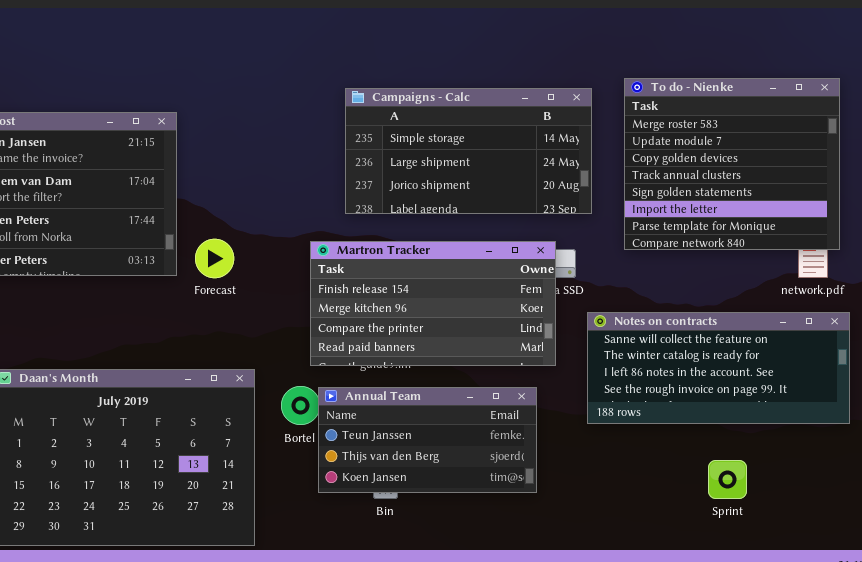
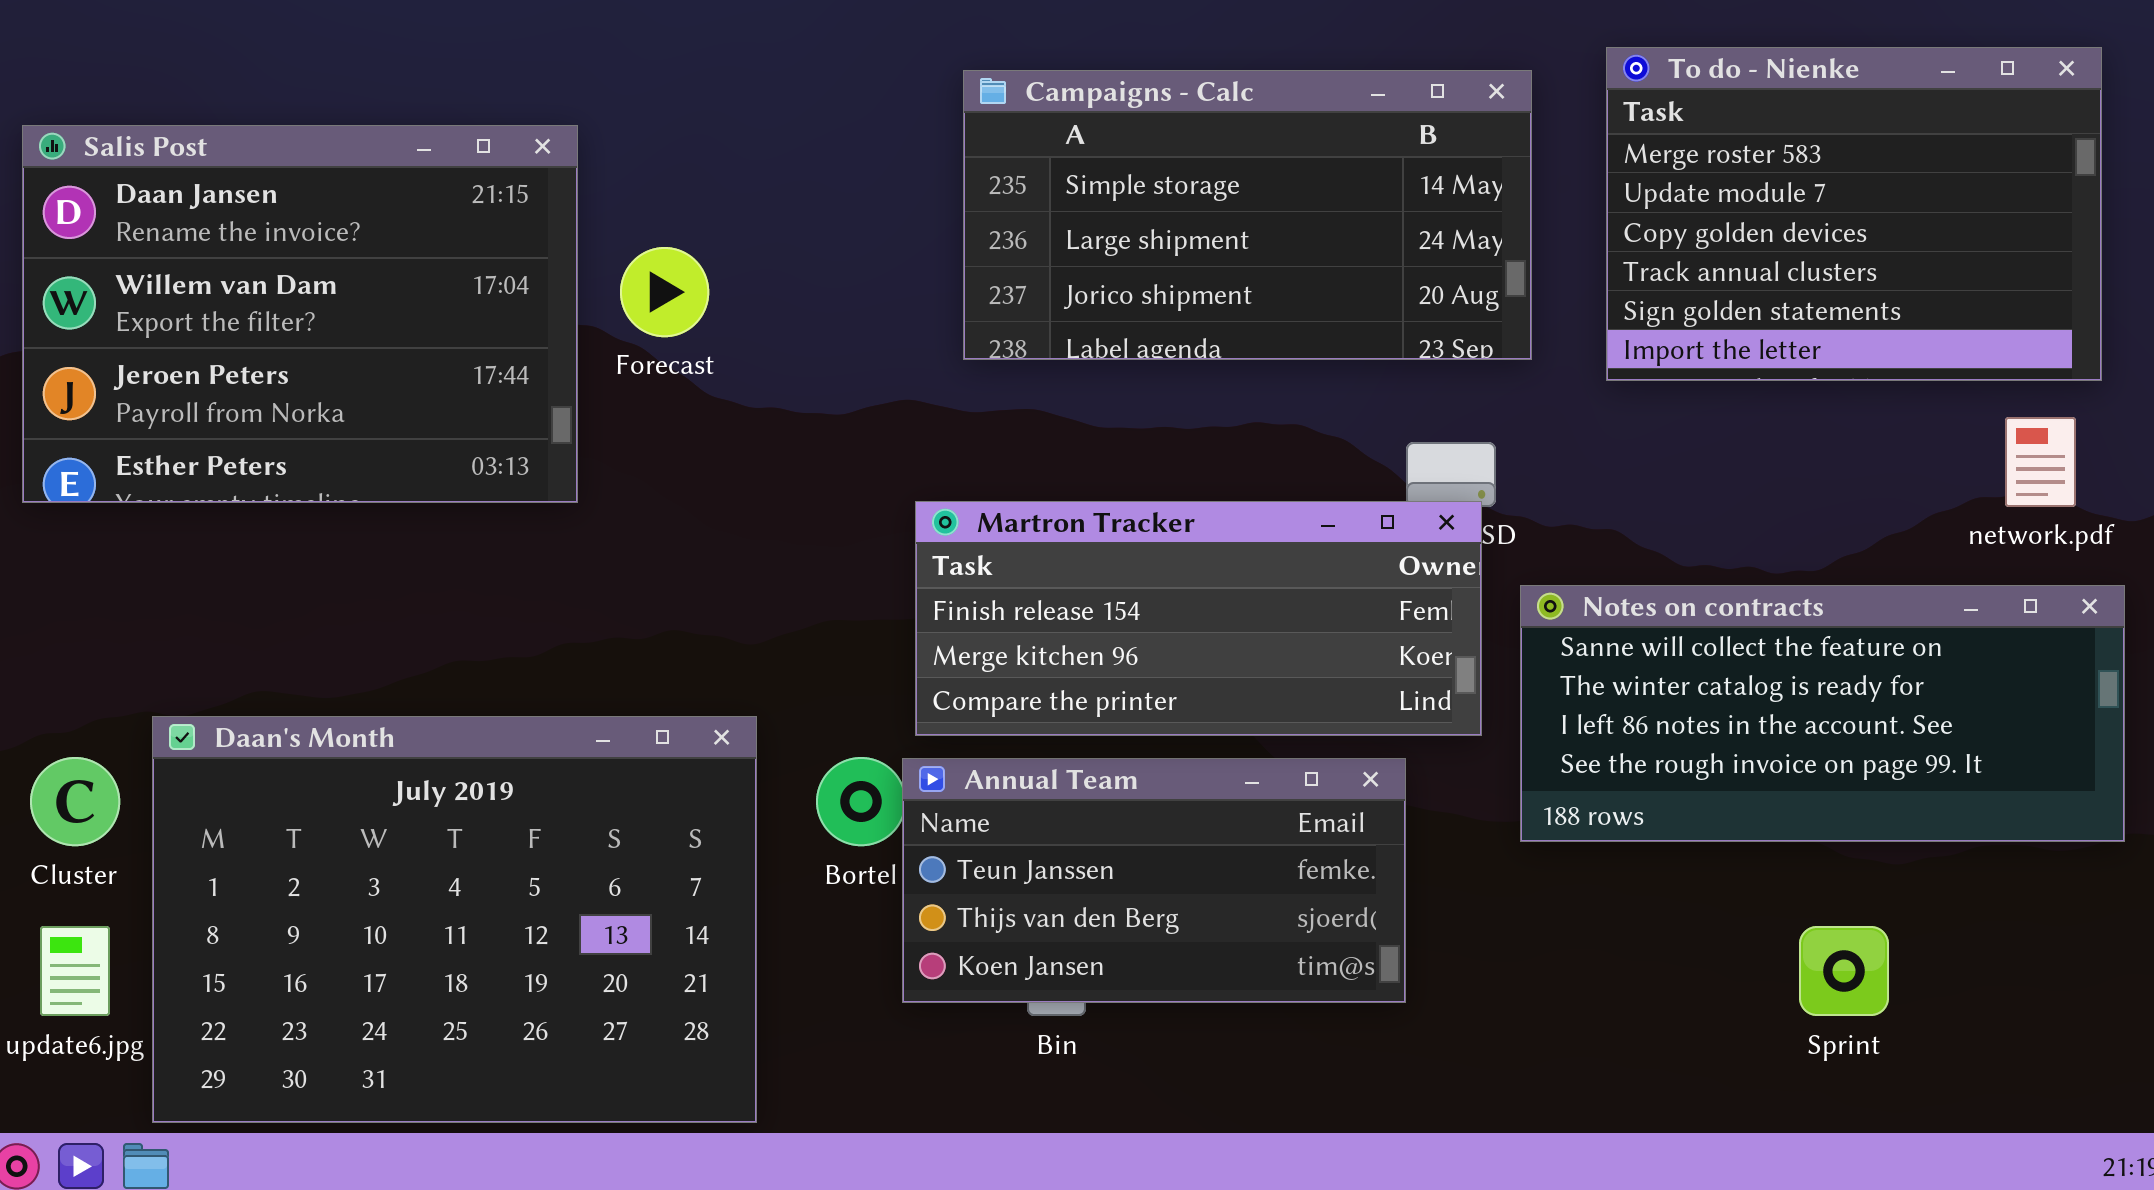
To do - Nienke: [624,78,840,250] -> [1606,47,2102,381], resized
Forecast: [195,239,234,278] -> [620,247,709,337], moved
Martron Tracker: [310,241,556,366] -> [915,501,1482,736], moved, resized

